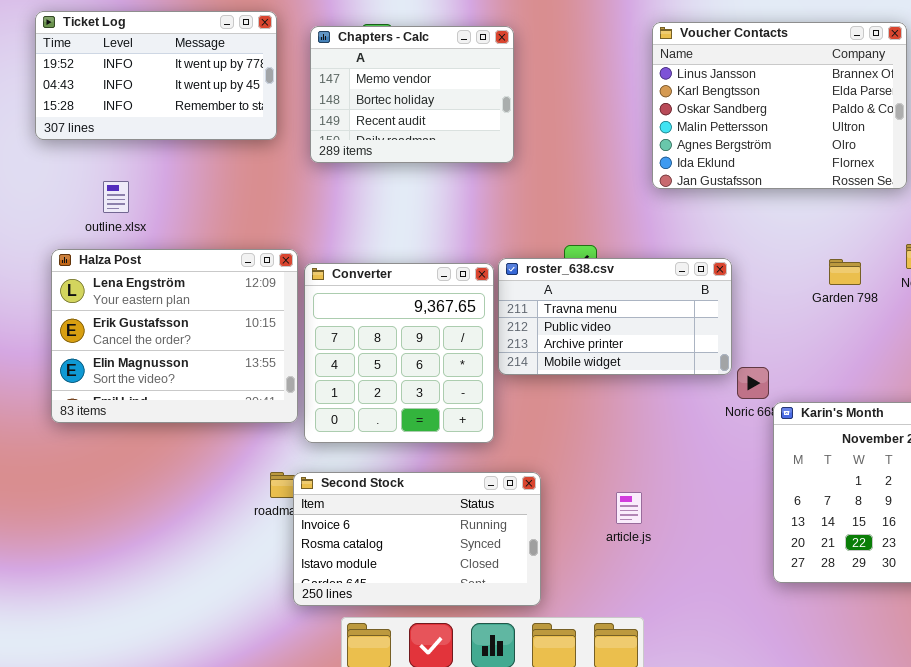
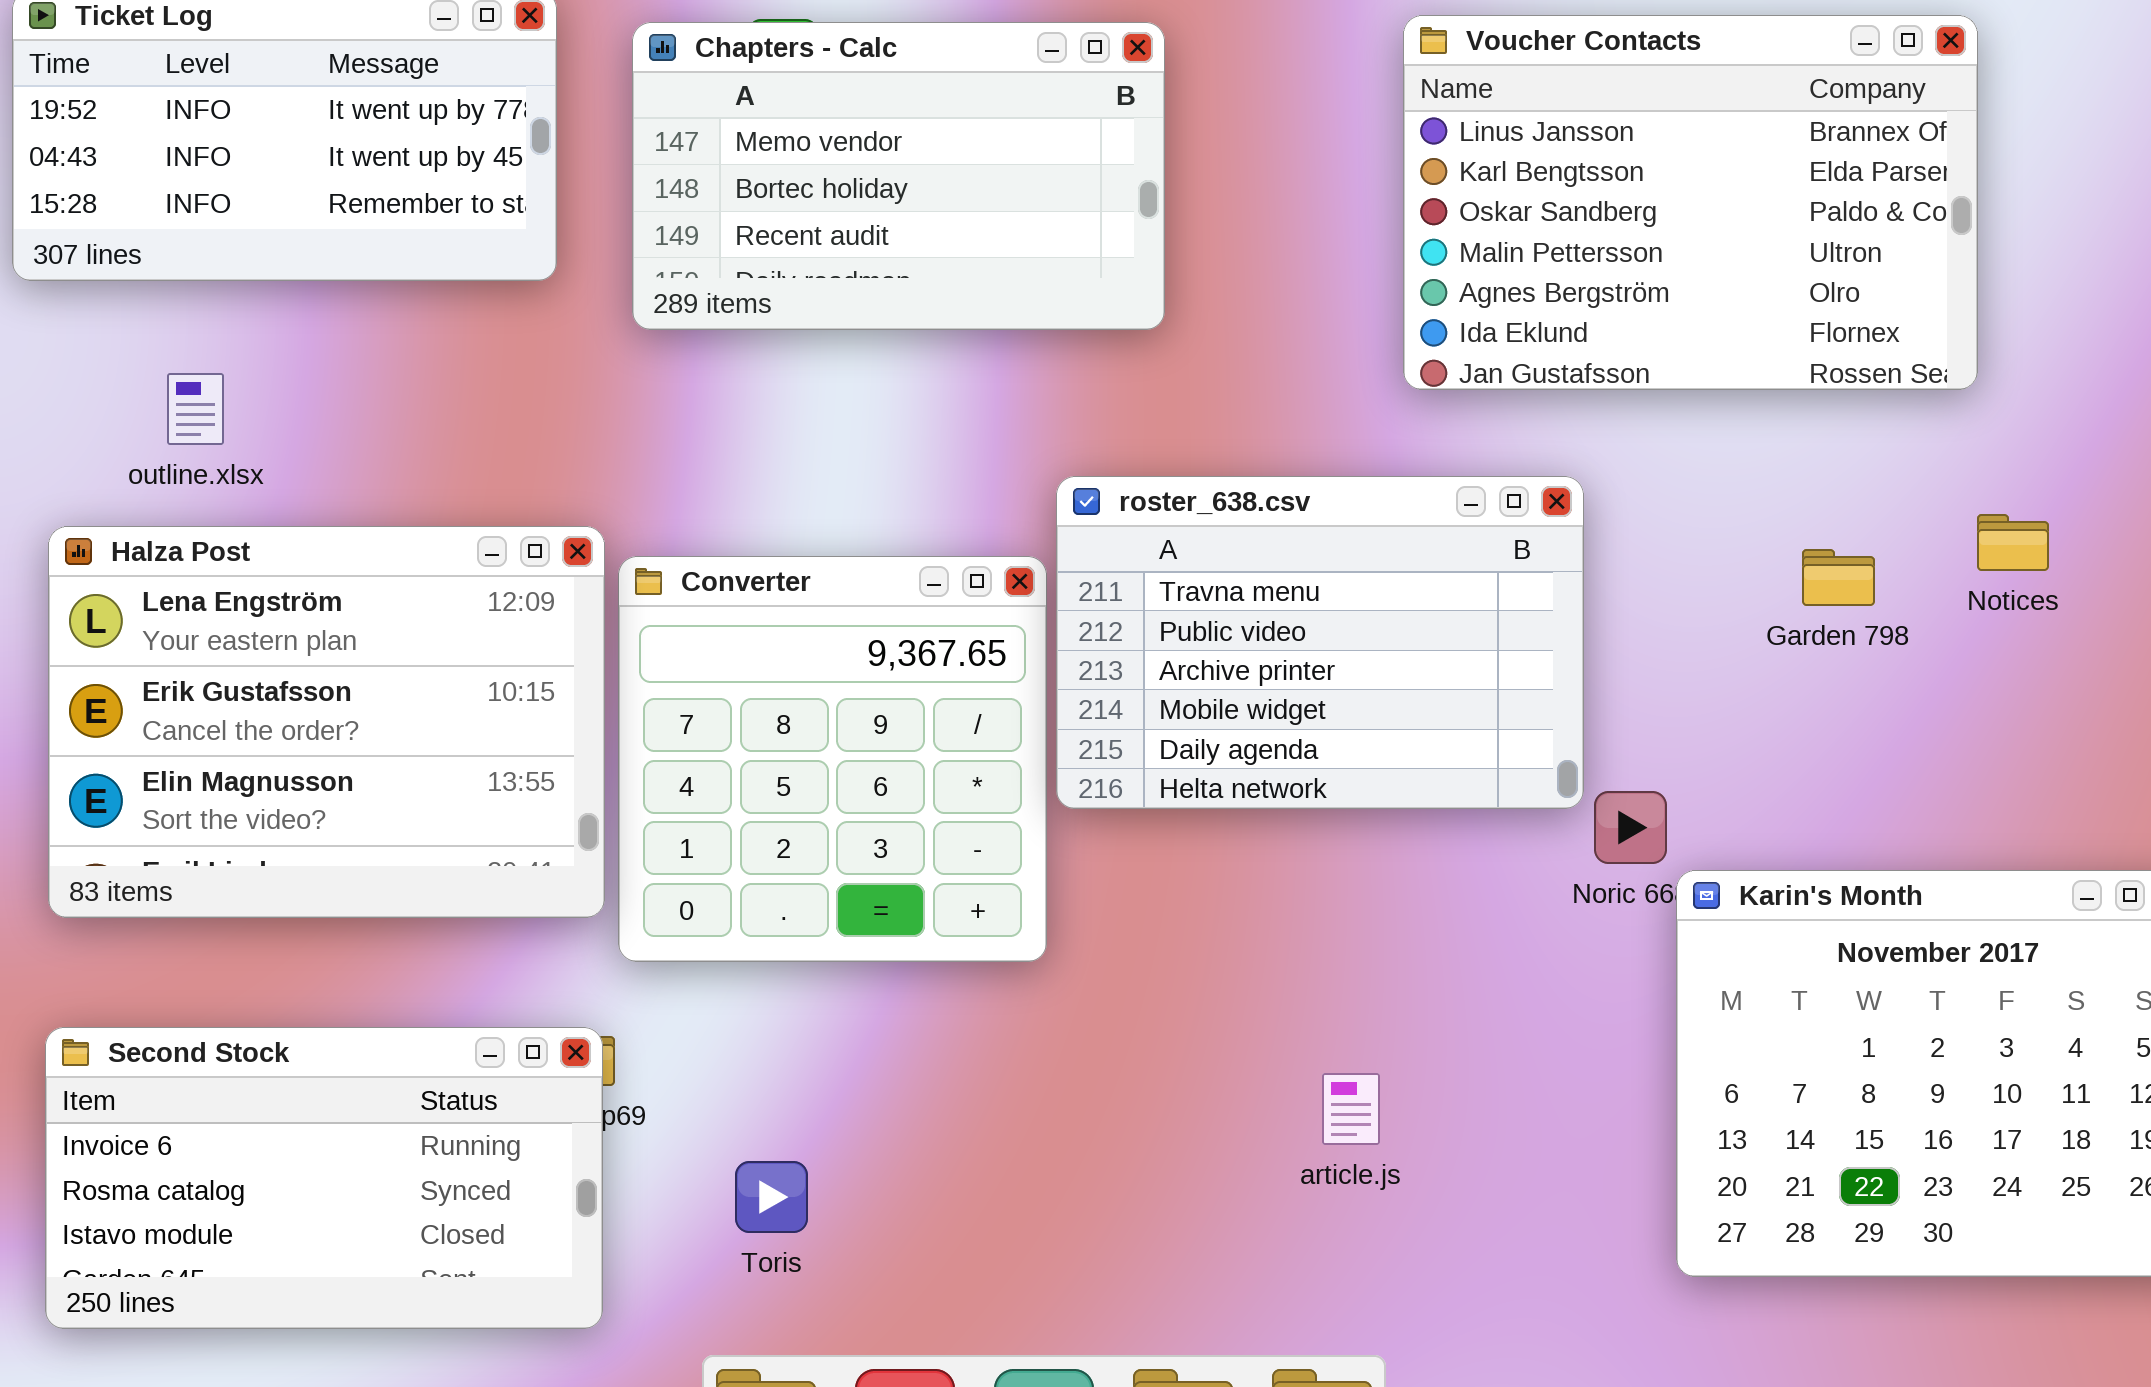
Chapters - Calc: [310,26,514,163] -> [632,22,1165,330], resized
roster_638.csv: [498,258,732,375] -> [1056,476,1584,809], resized
Second Stock: [293,472,541,606] -> [45,1027,603,1329], moved

